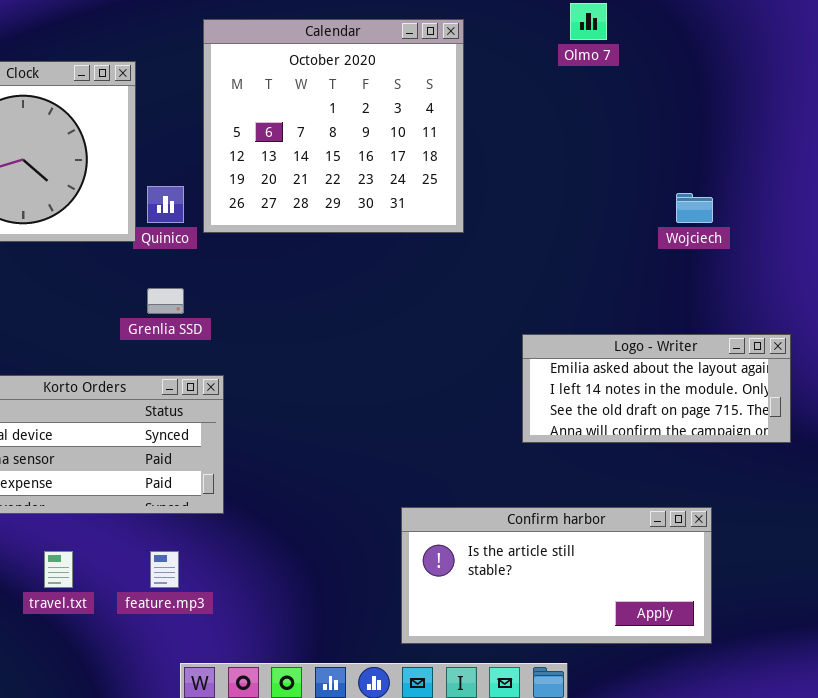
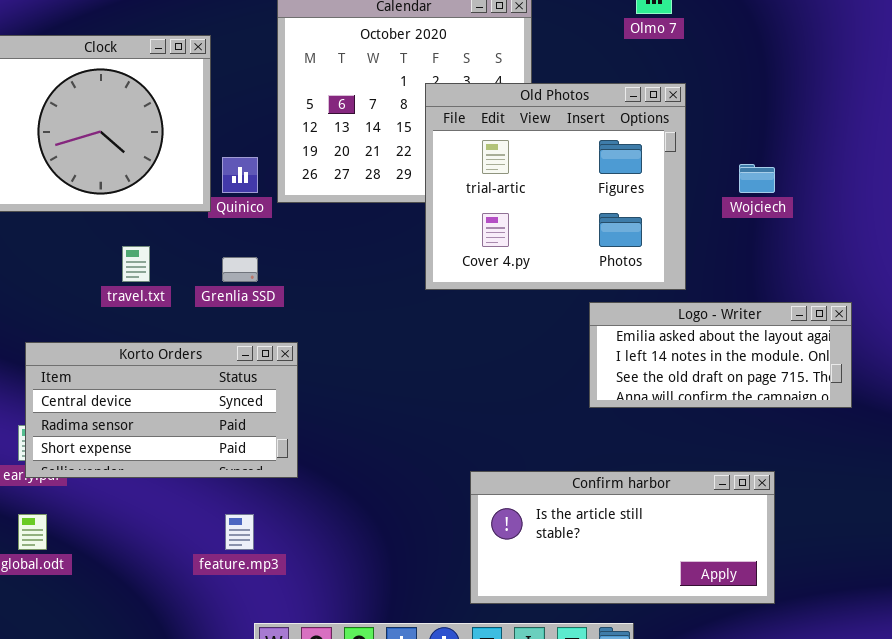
Old Photos: none -> [425,83,686,290], opened
travel.txt: [44,551,73,588] -> [122,246,150,282], moved

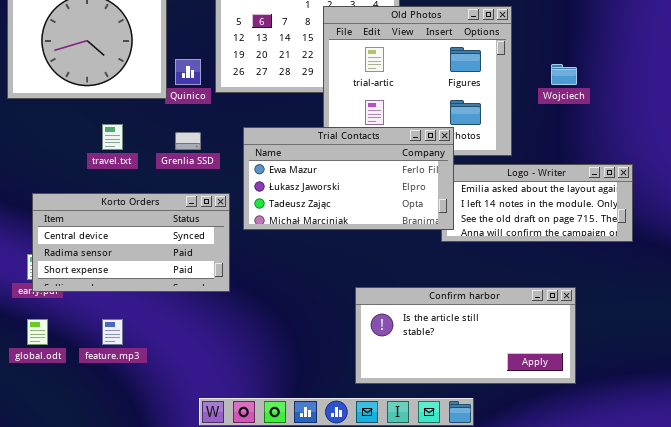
Trial Contacts: none -> [243,127,454,230], opened
feature.mp3: [225,514,254,550] -> [102,319,123,345], moved

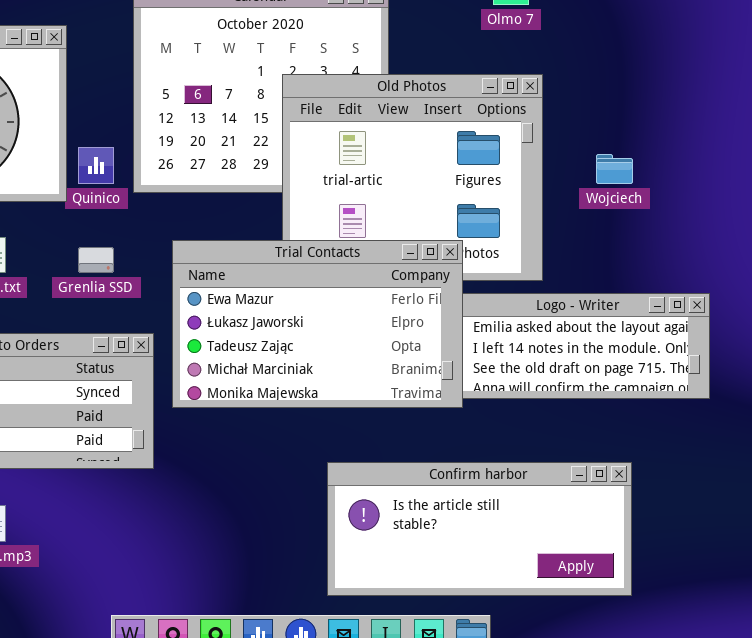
Trial Contacts: [243,127,454,230] -> [172,240,463,408], resized

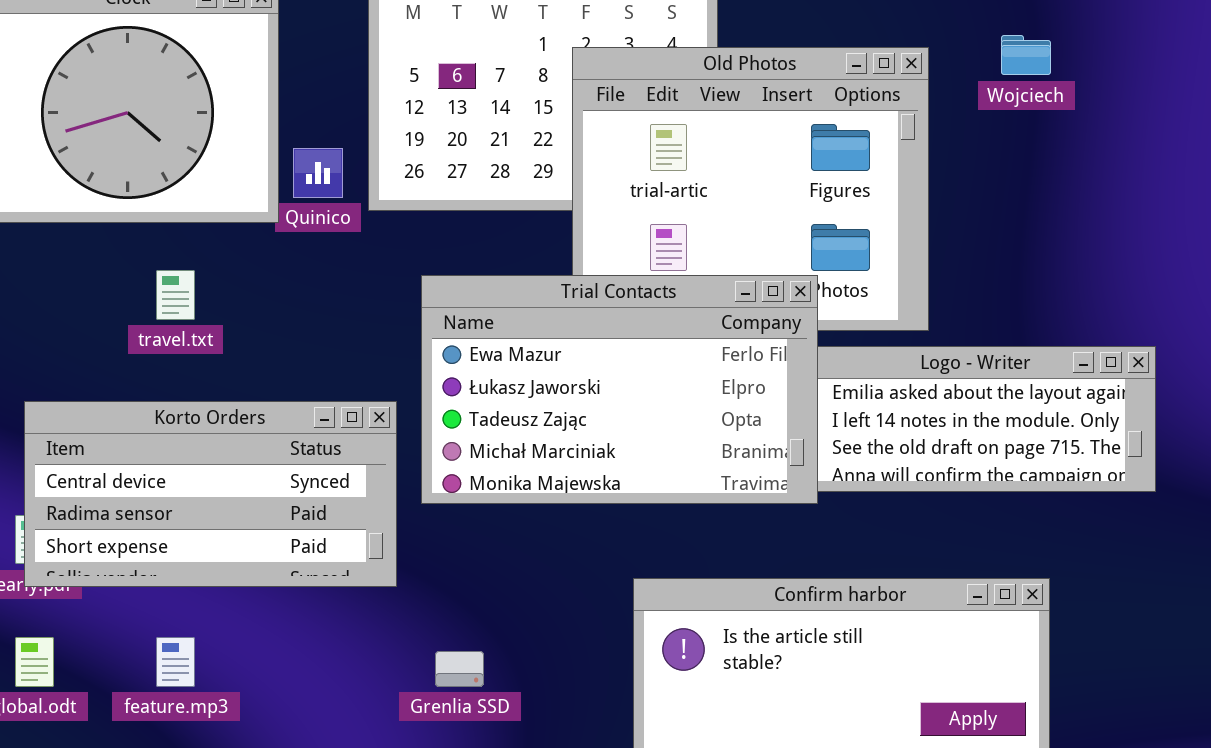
Wojciech: [596,154,633,184] -> [1001,35,1051,75], moved
Grenlia SSD: [78,247,114,273] -> [435,651,484,687], moved

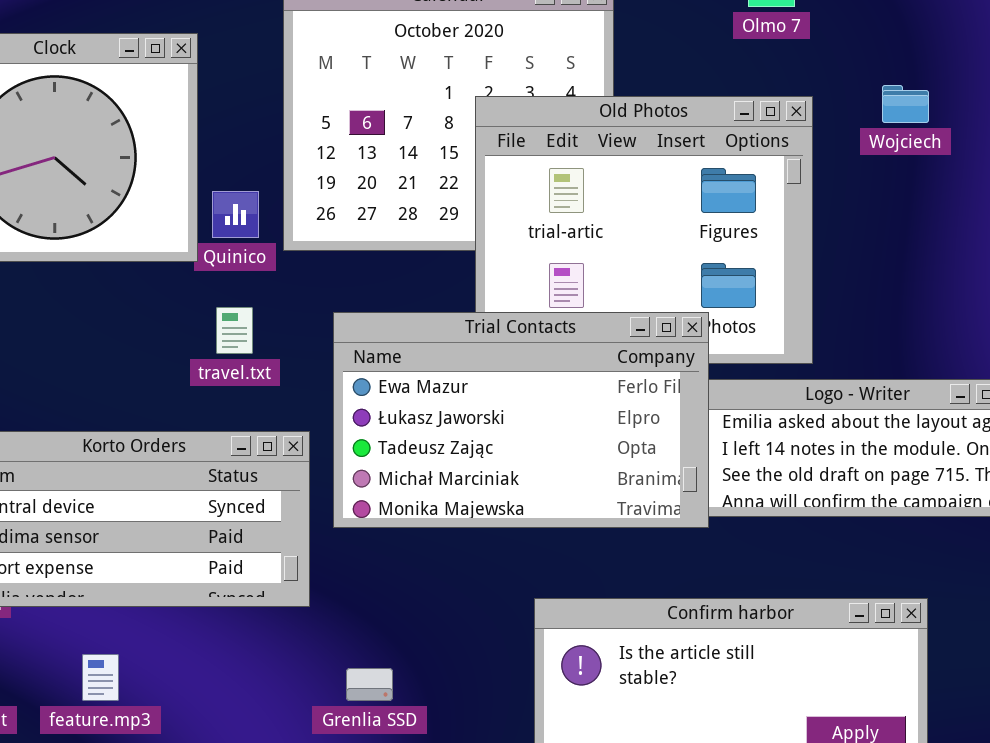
travel.txt: [156,270,195,320] -> [216,307,253,354], moved

